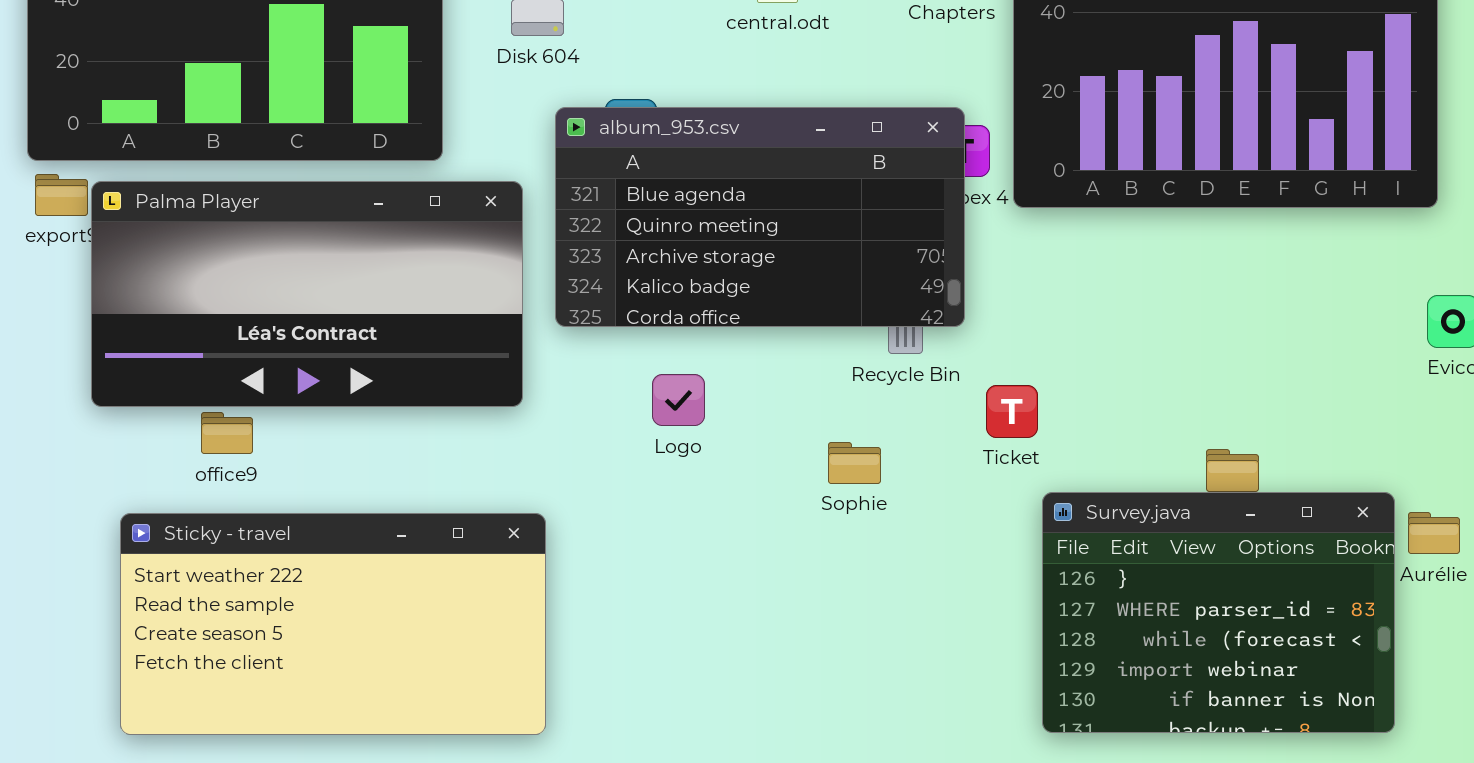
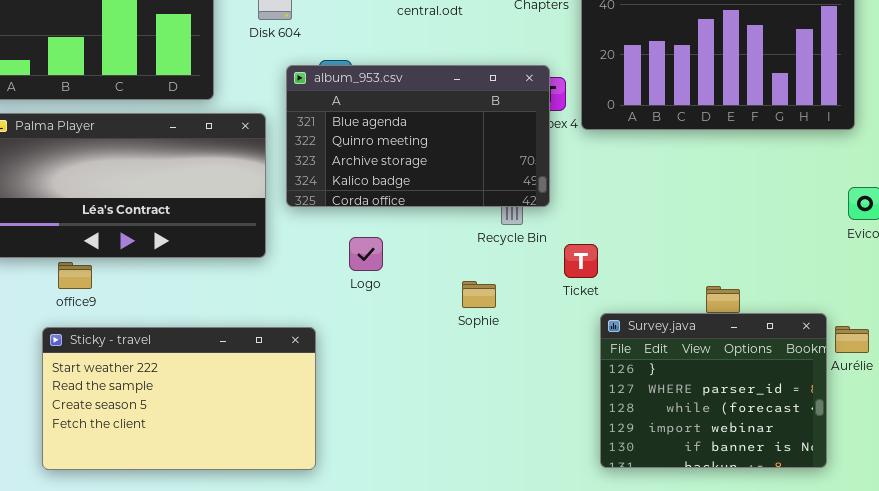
Sticky - travel: [120,513,546,735] -> [42,327,316,470], moved

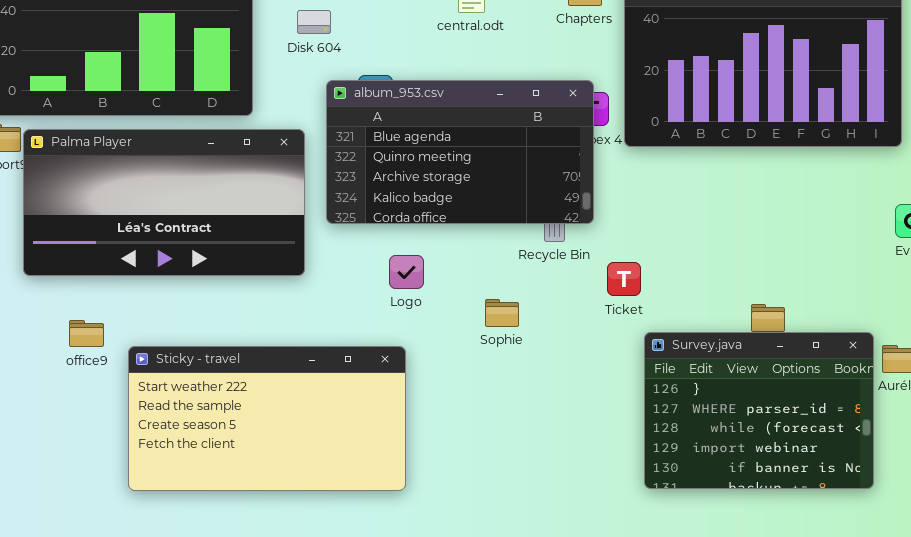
office9: [58,262,92,289] -> [69,320,104,347], moved
Sophie: [462,281,496,308] -> [485,299,519,327], moved
Sticky - travel: [42,327,316,470] -> [128,346,406,491], moved

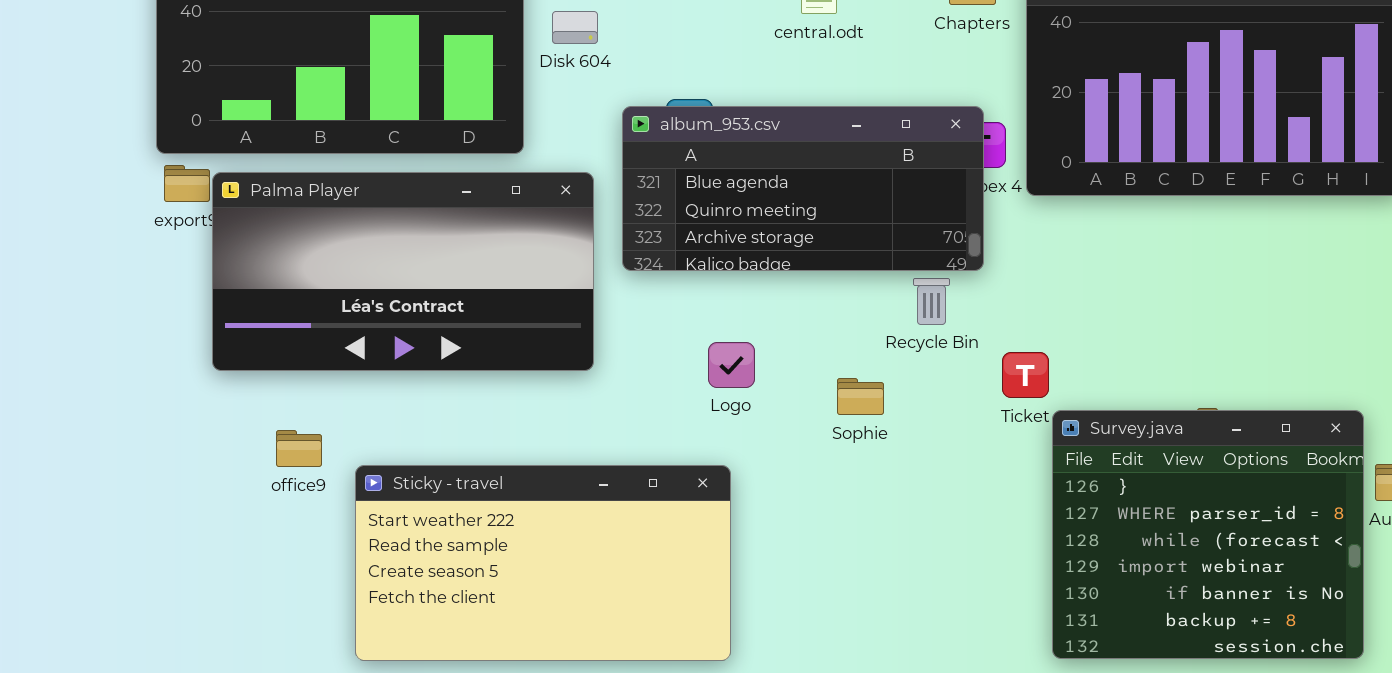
Disk 604: [297,10,331,34] -> [552,11,598,44], moved
album_953.csv: [326,80,594,224] -> [622,106,984,271], resized
Sophie: [485,299,519,327] -> [837,378,884,415], moved
Survey.java: [644,332,874,489] -> [1052,410,1364,659], resized

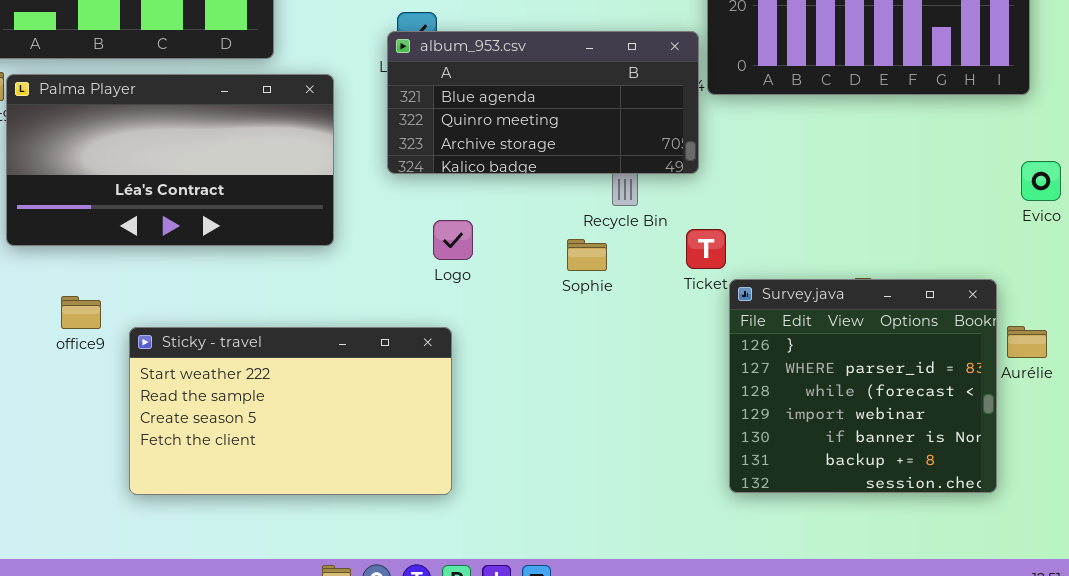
album_953.csv: [622,106,984,271] -> [387,31,699,174], moved
Sophie: [837,378,884,415] -> [567,239,607,271], moved

